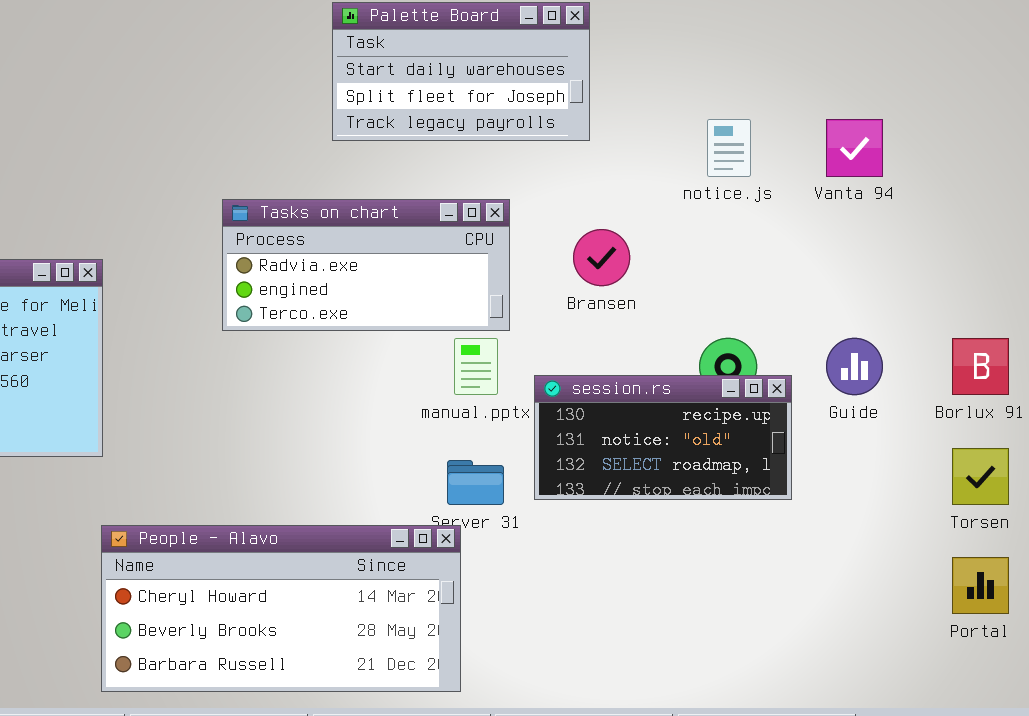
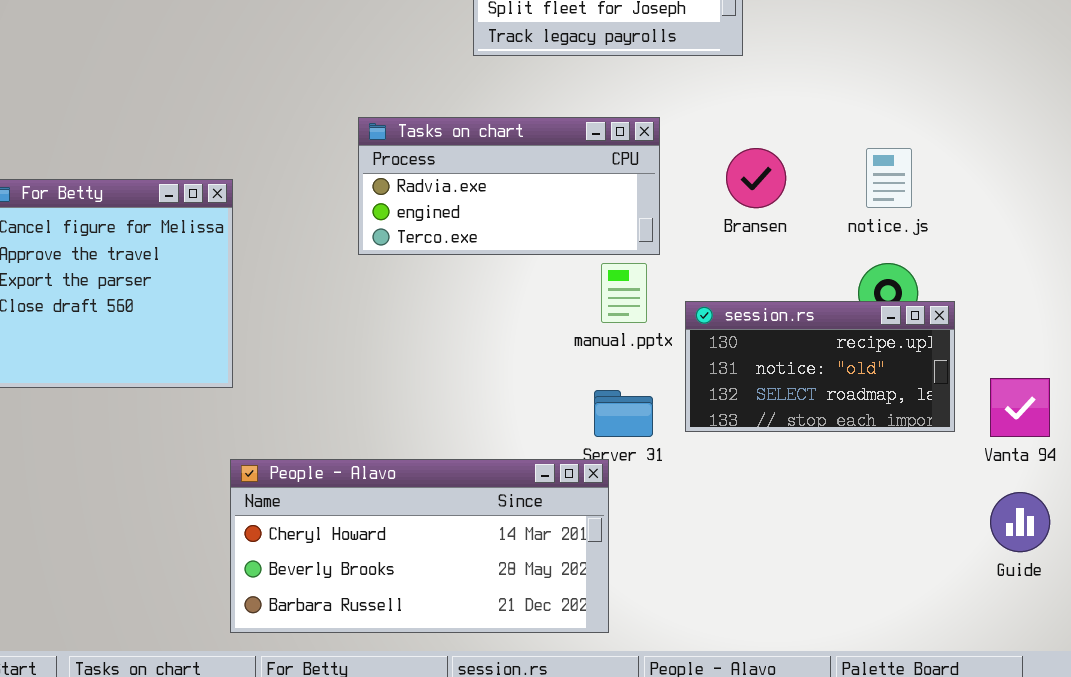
notice.js: [707,119,751,177] -> [866,148,912,208], moved
Vanta 94: [826,119,883,177] -> [990,378,1050,437], moved
Guide: [826,338,883,395] -> [990,492,1050,552], moved

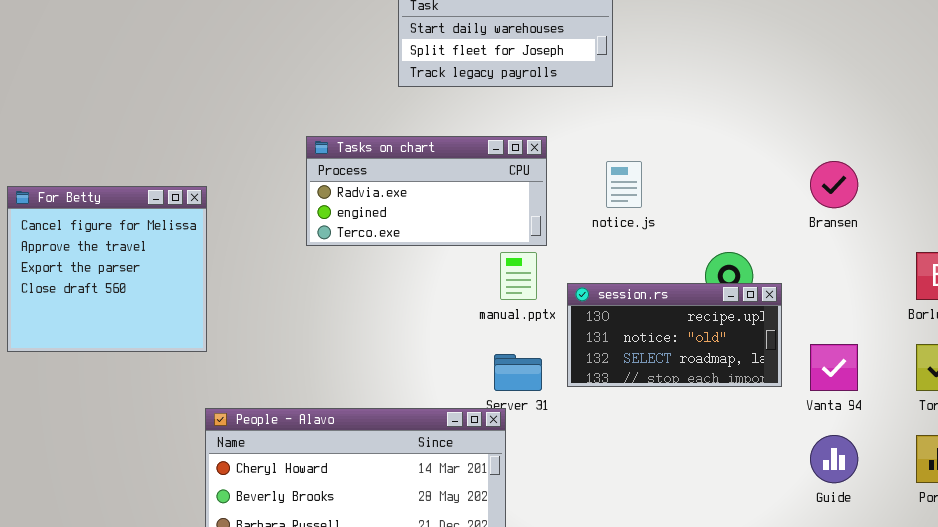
Bransen: [726,148,786,208] -> [810,161,858,208], moved
notice.js: [866,148,912,208] -> [606,161,642,208], moved

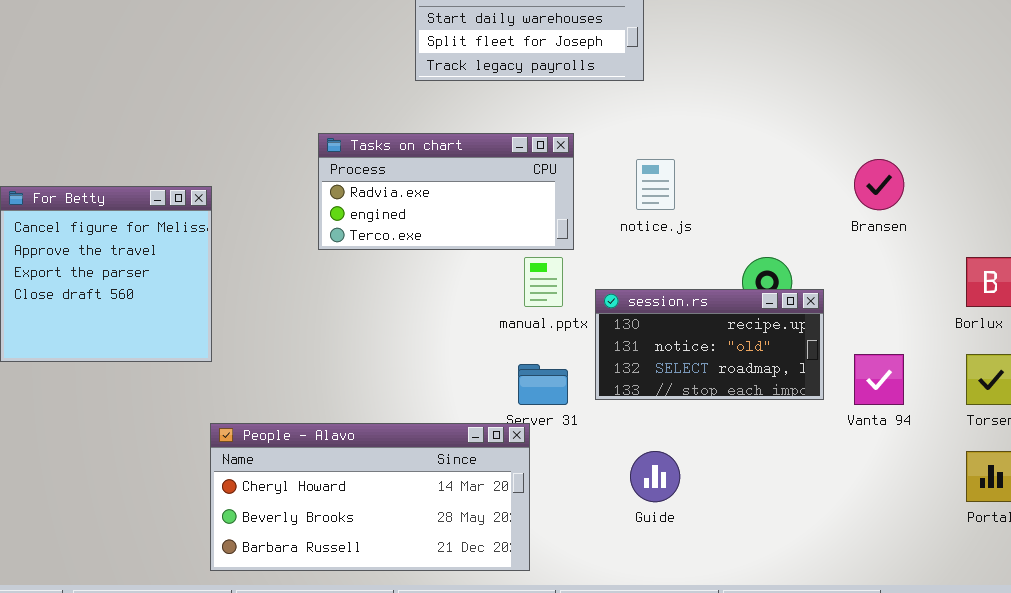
Guide: [810,435,858,483] -> [630,451,680,502], moved

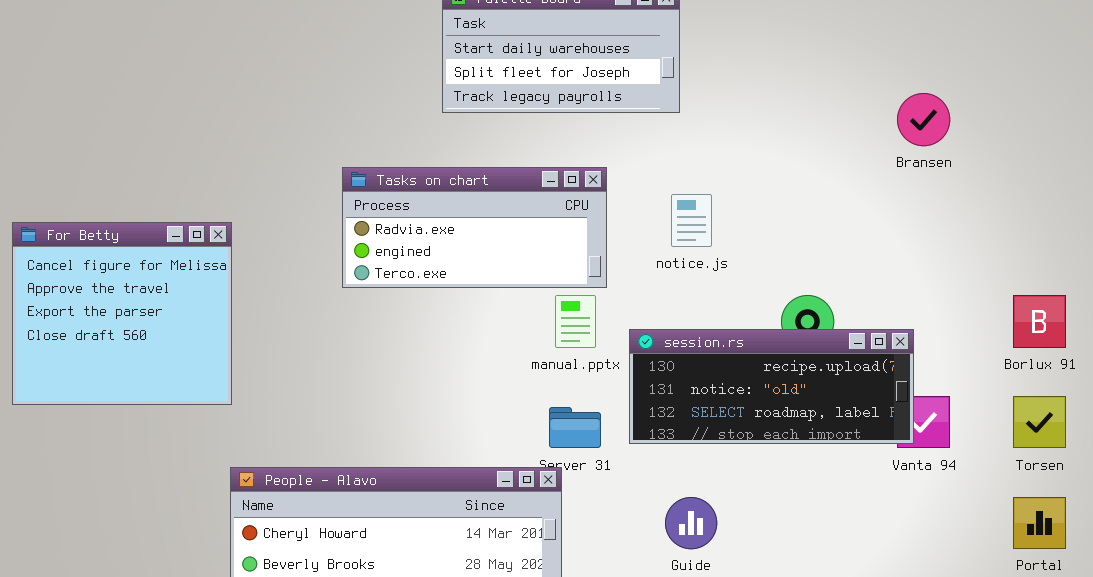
Bransen: [854,159,904,210] -> [897,93,950,146], moved
session.rs: [595,289,824,400] -> [629,329,914,444], resized

